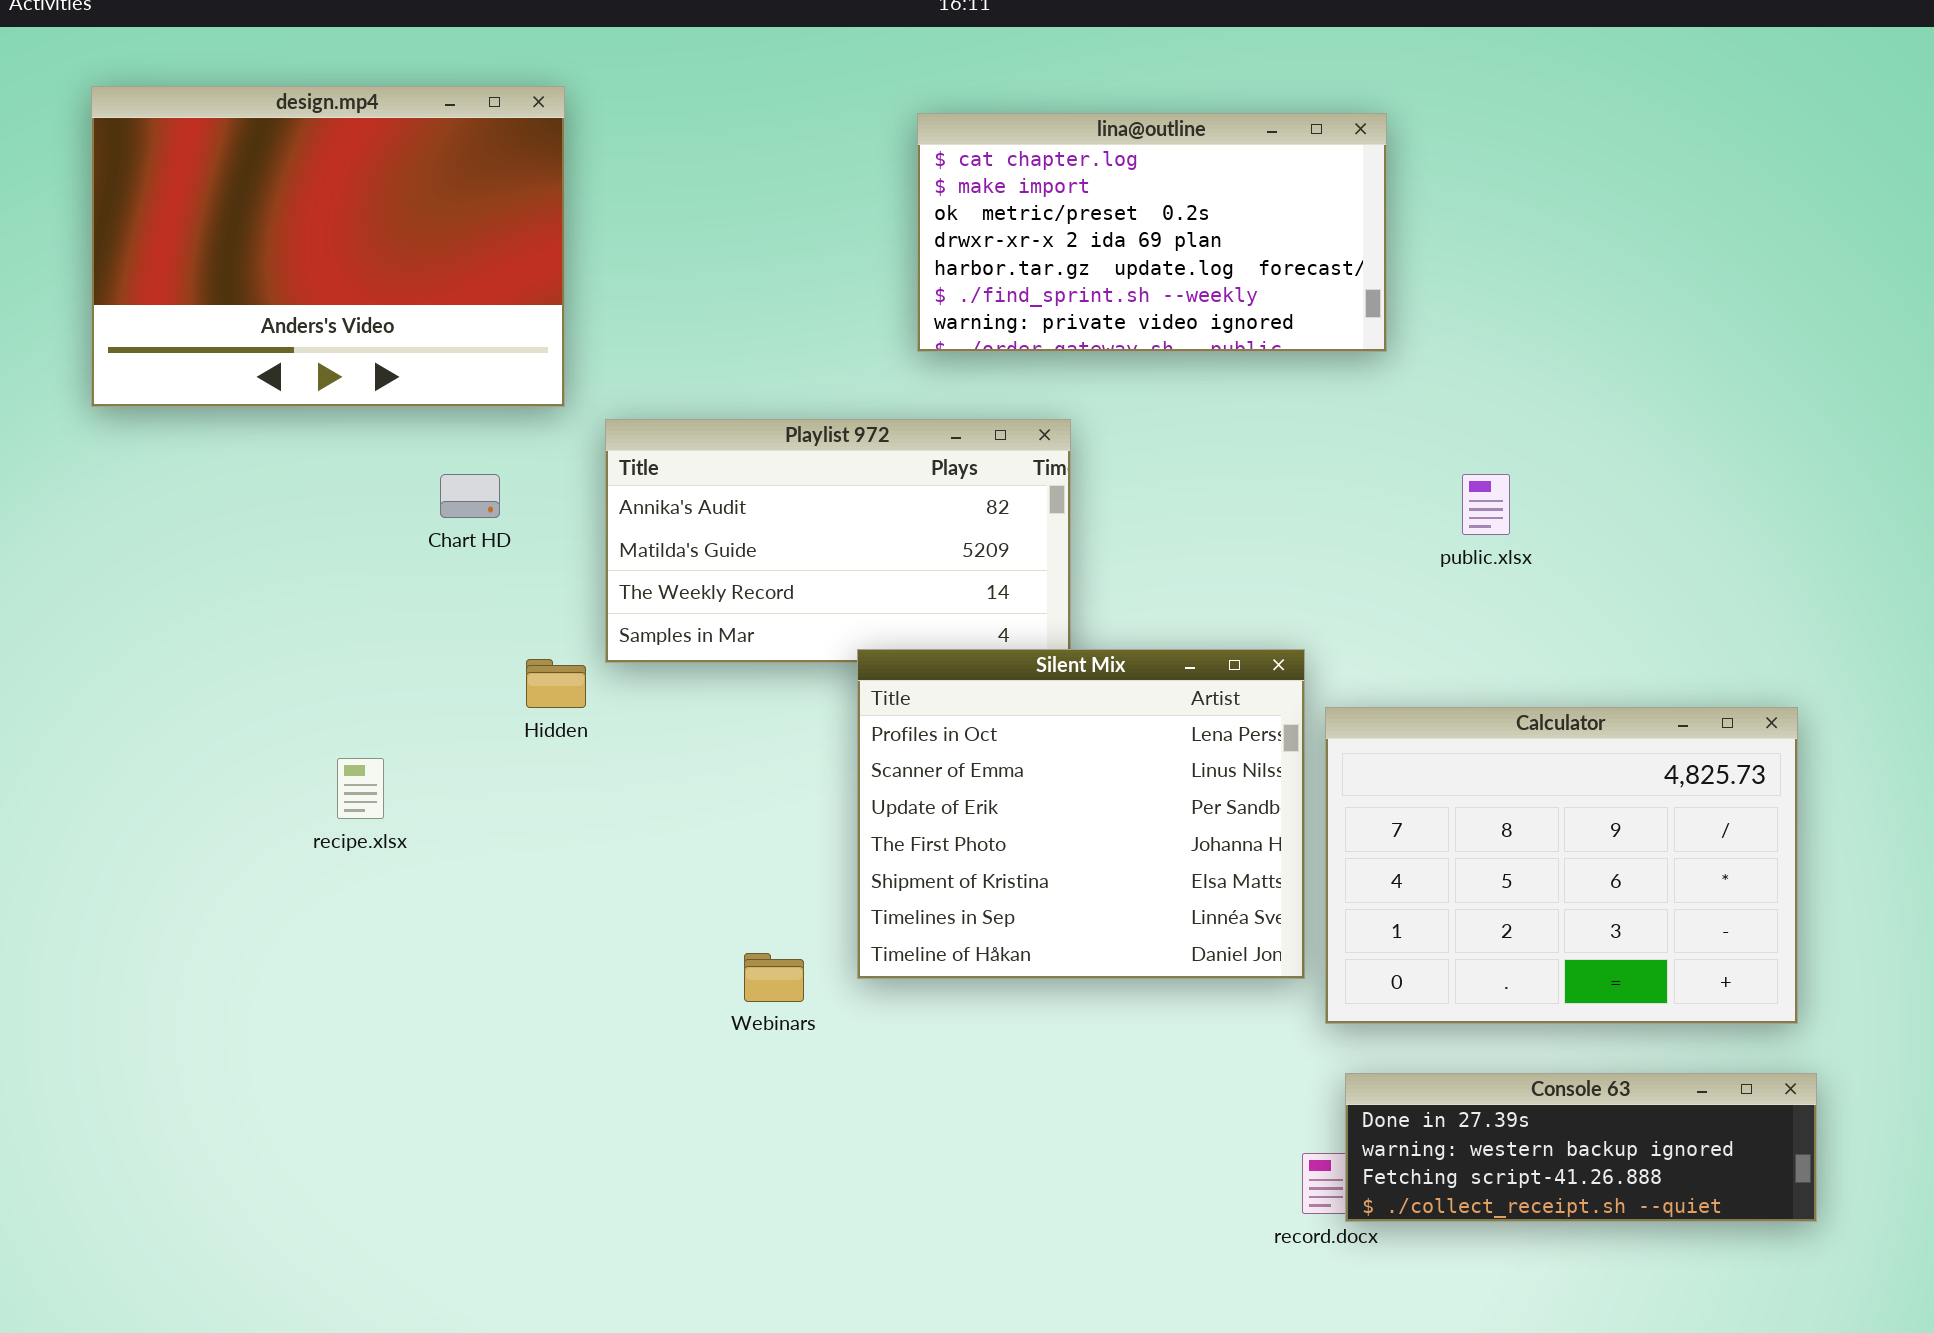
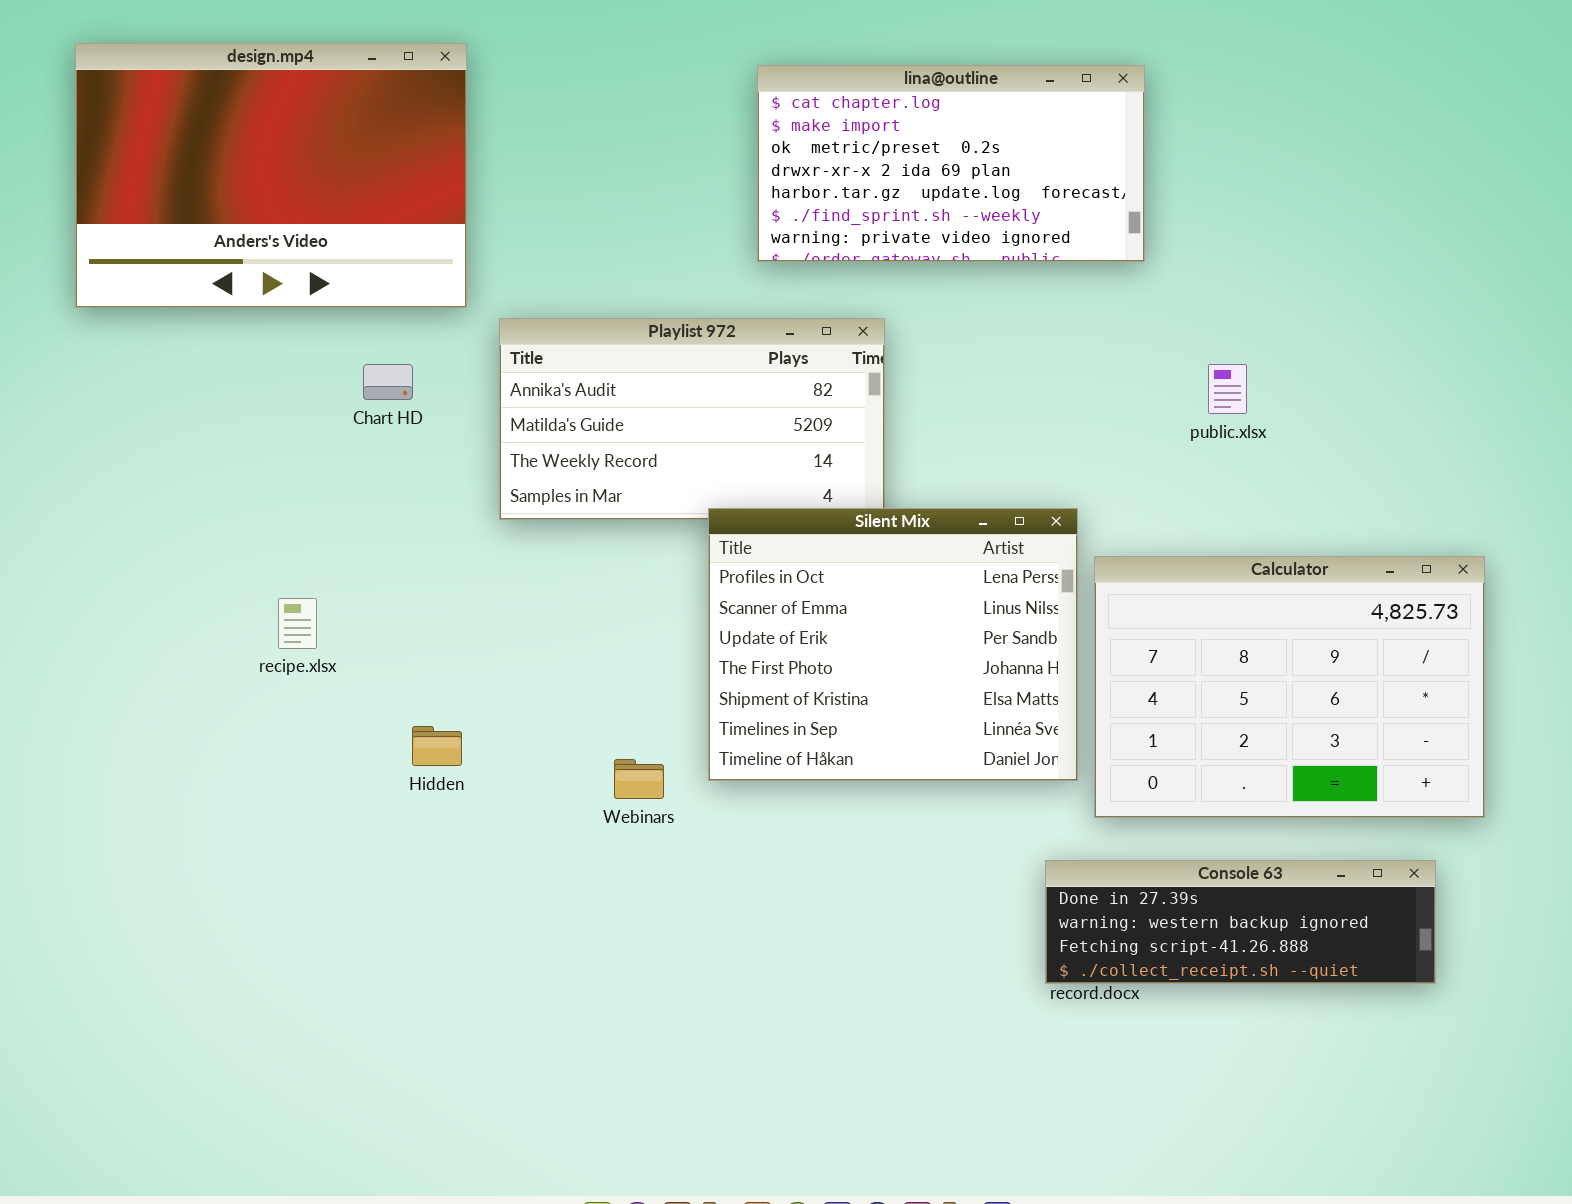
Hidden: [526,659,586,708] -> [412,726,462,766], moved
Console 63: [1345,1073,1817,1222] -> [1045,860,1436,984], moved

